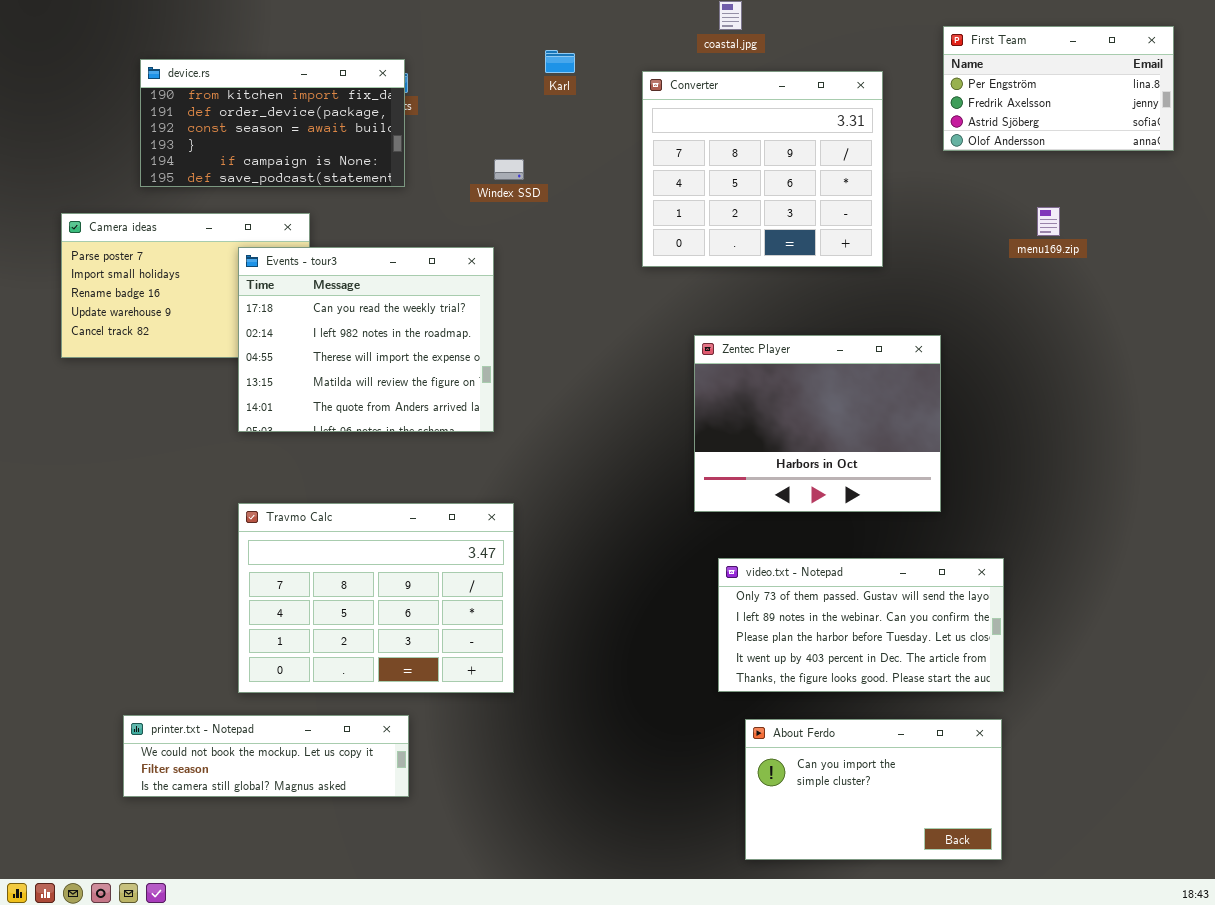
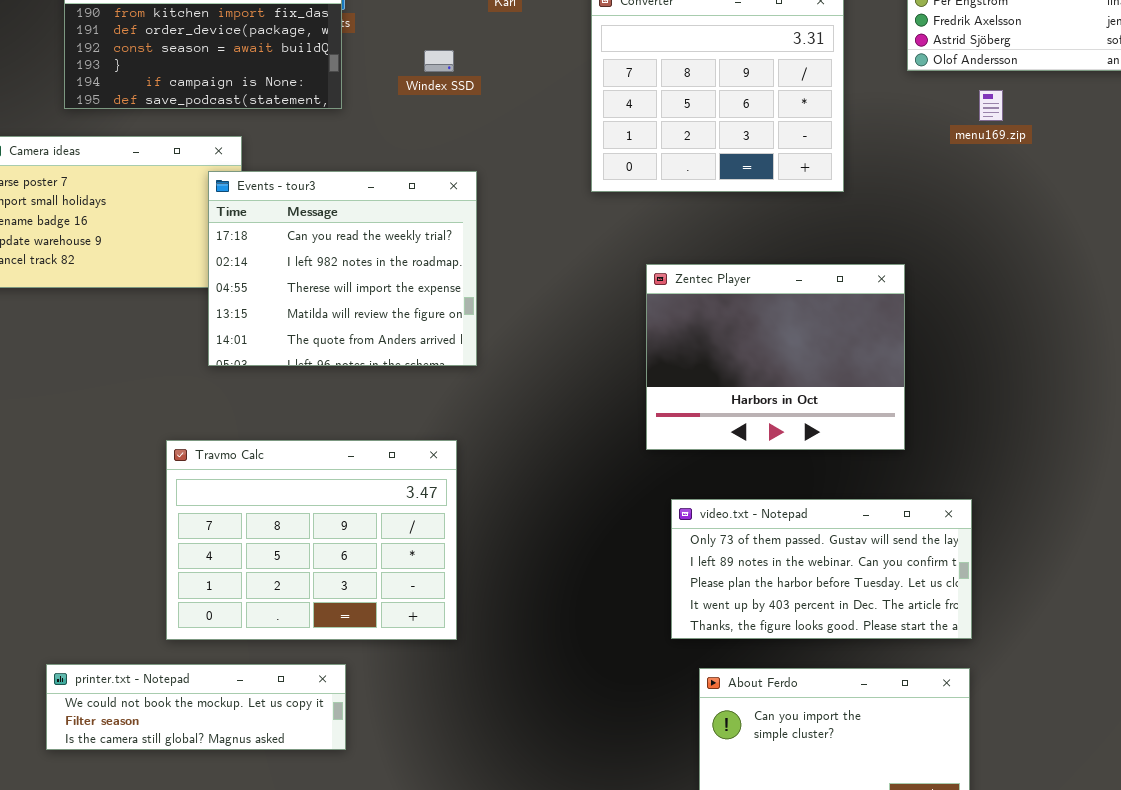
Windex SSD: [494,159,524,180] -> [424,50,454,72], moved
menu169.zip: [1037,207,1060,236] -> [979,90,1003,121], moved
Events - tour3: [238,247,494,432] -> [208,171,477,366], moved

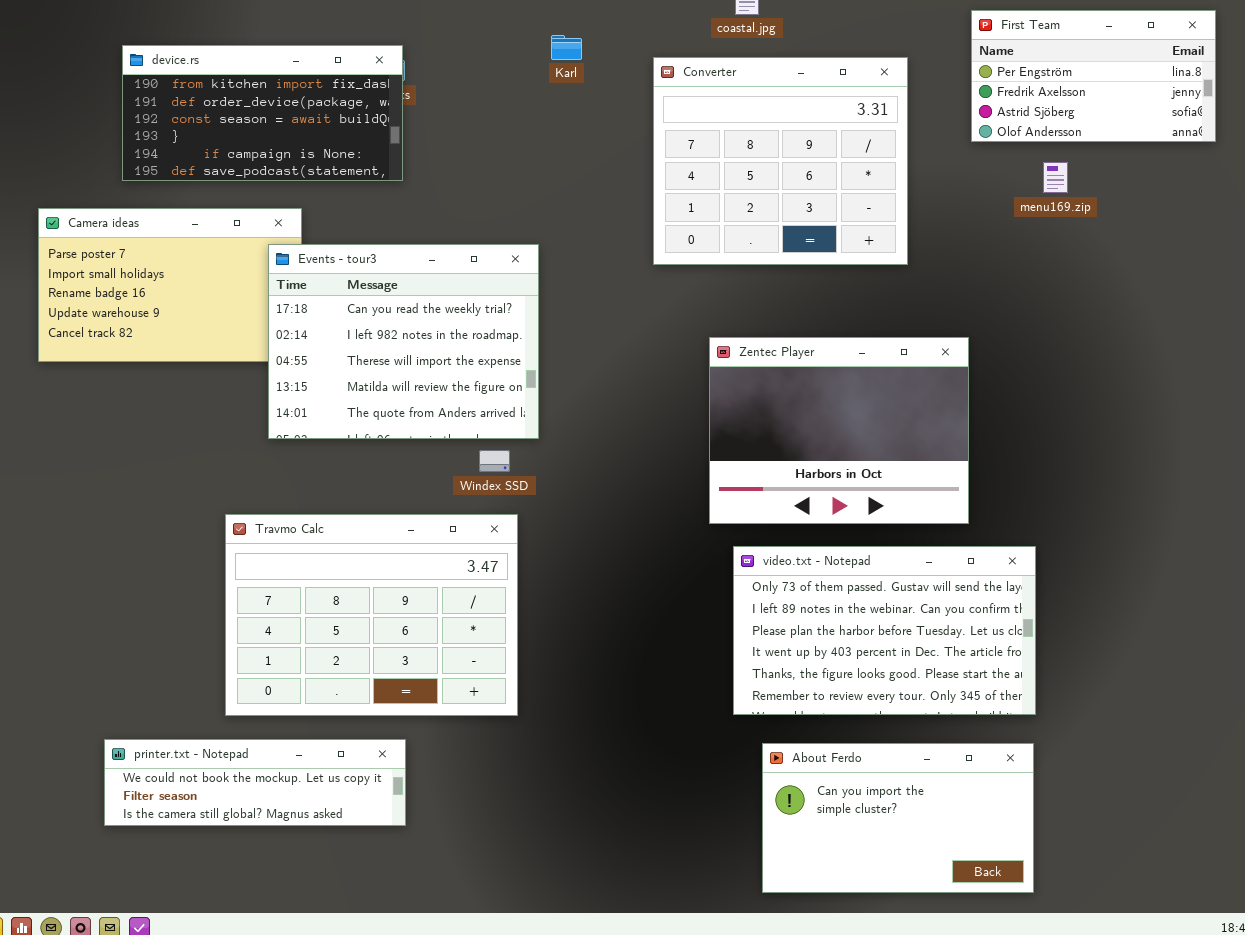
Windex SSD: [424,50,454,72] -> [479,450,510,472], moved
video.txt - Notepad: [671,499,972,639] -> [733,546,1036,715], resized

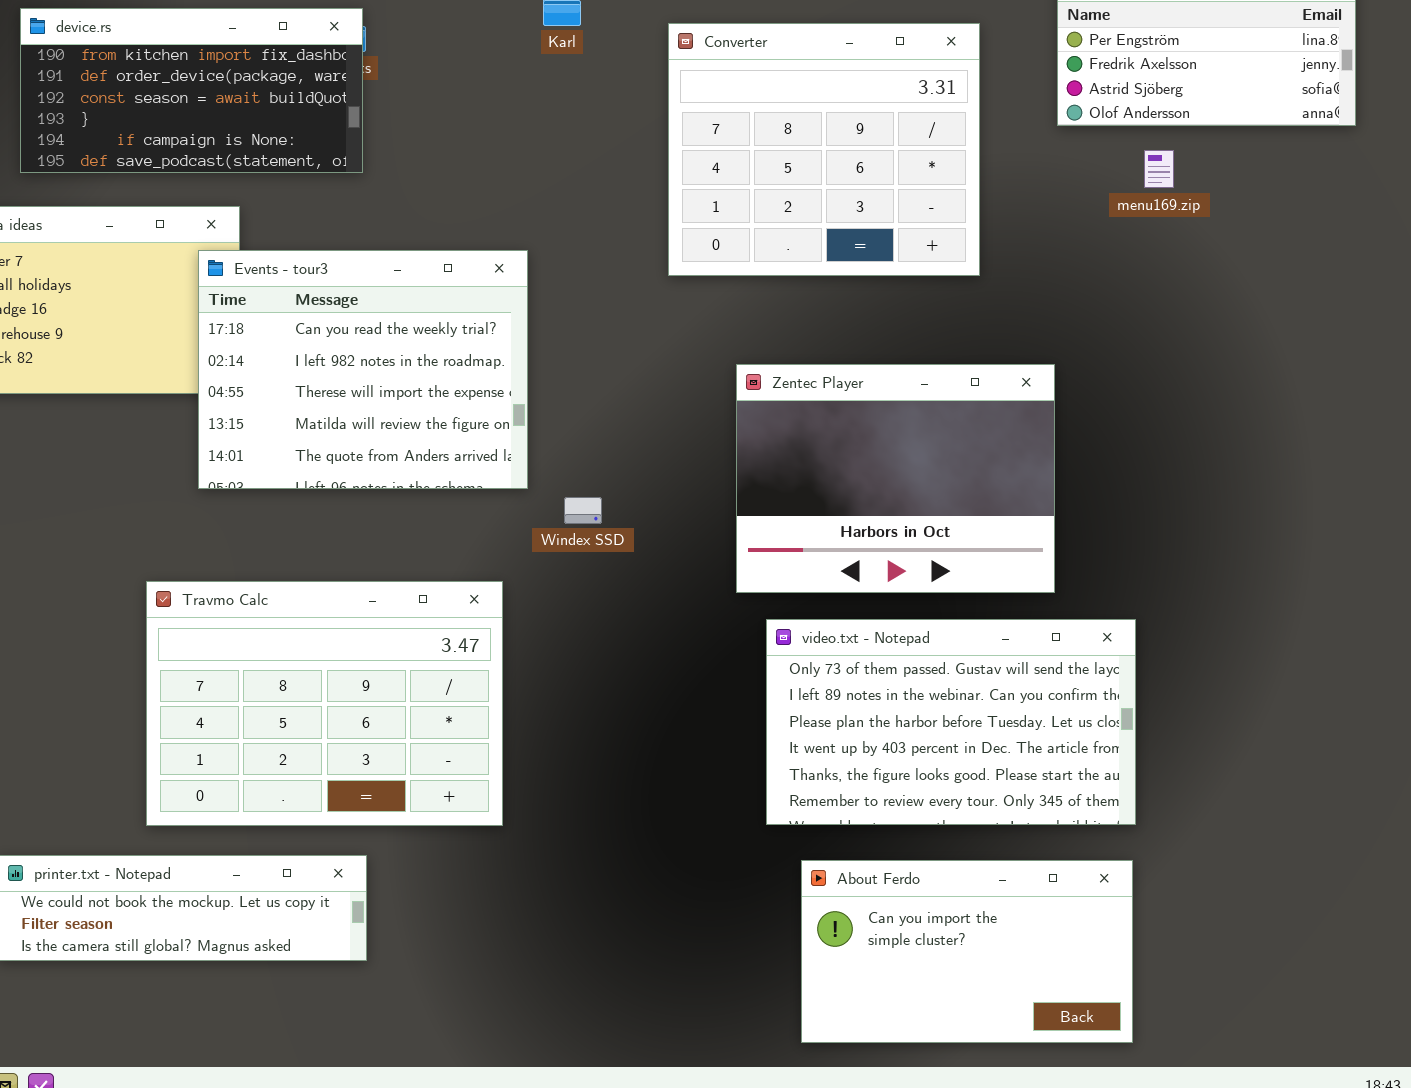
Windex SSD: [479,450,510,472] -> [564,497,602,524], moved

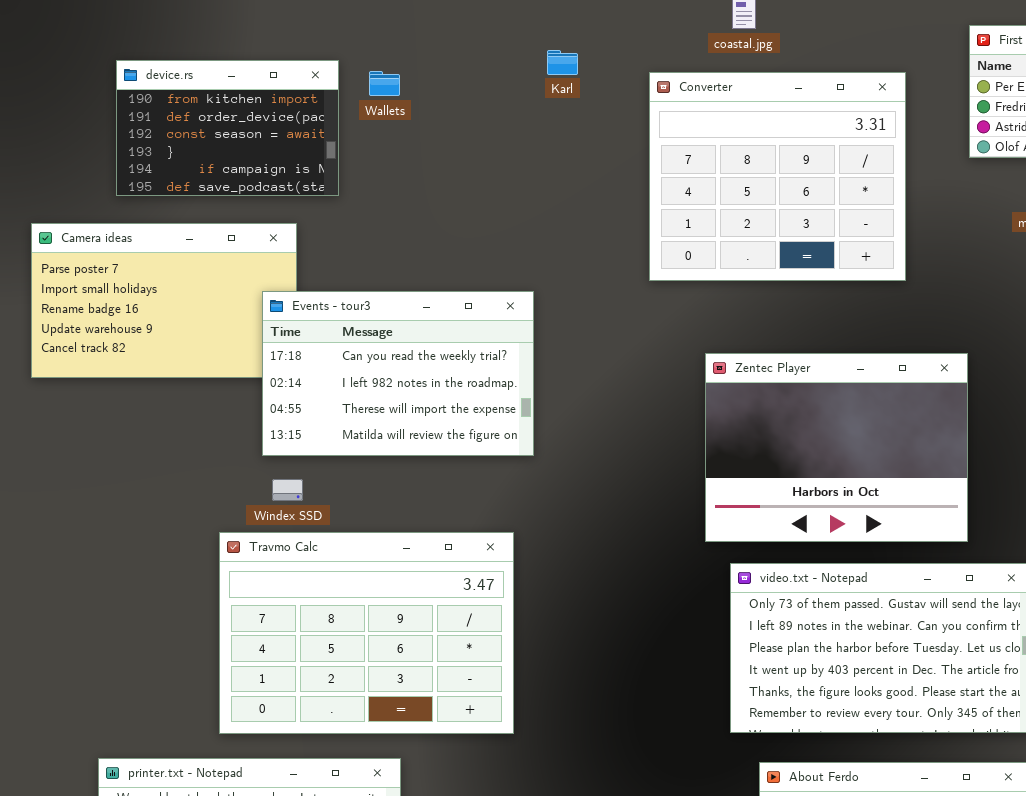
device.rs: [20,8,363,173] -> [116,60,339,196], resized
Events - tour3: [198,250,528,489] -> [262,291,534,456], resized
Windex SSD: [564,497,602,524] -> [272,479,303,501], moved

